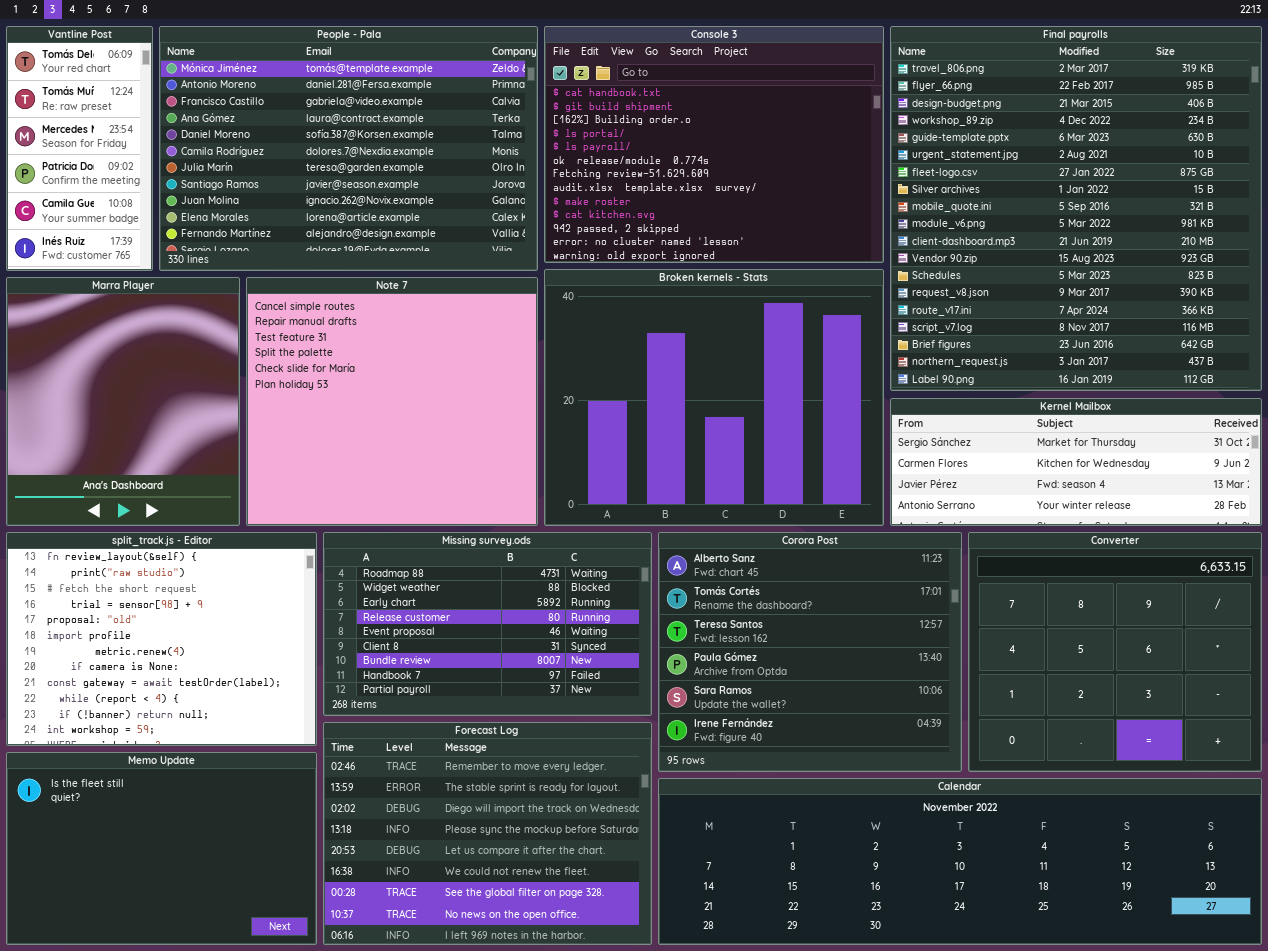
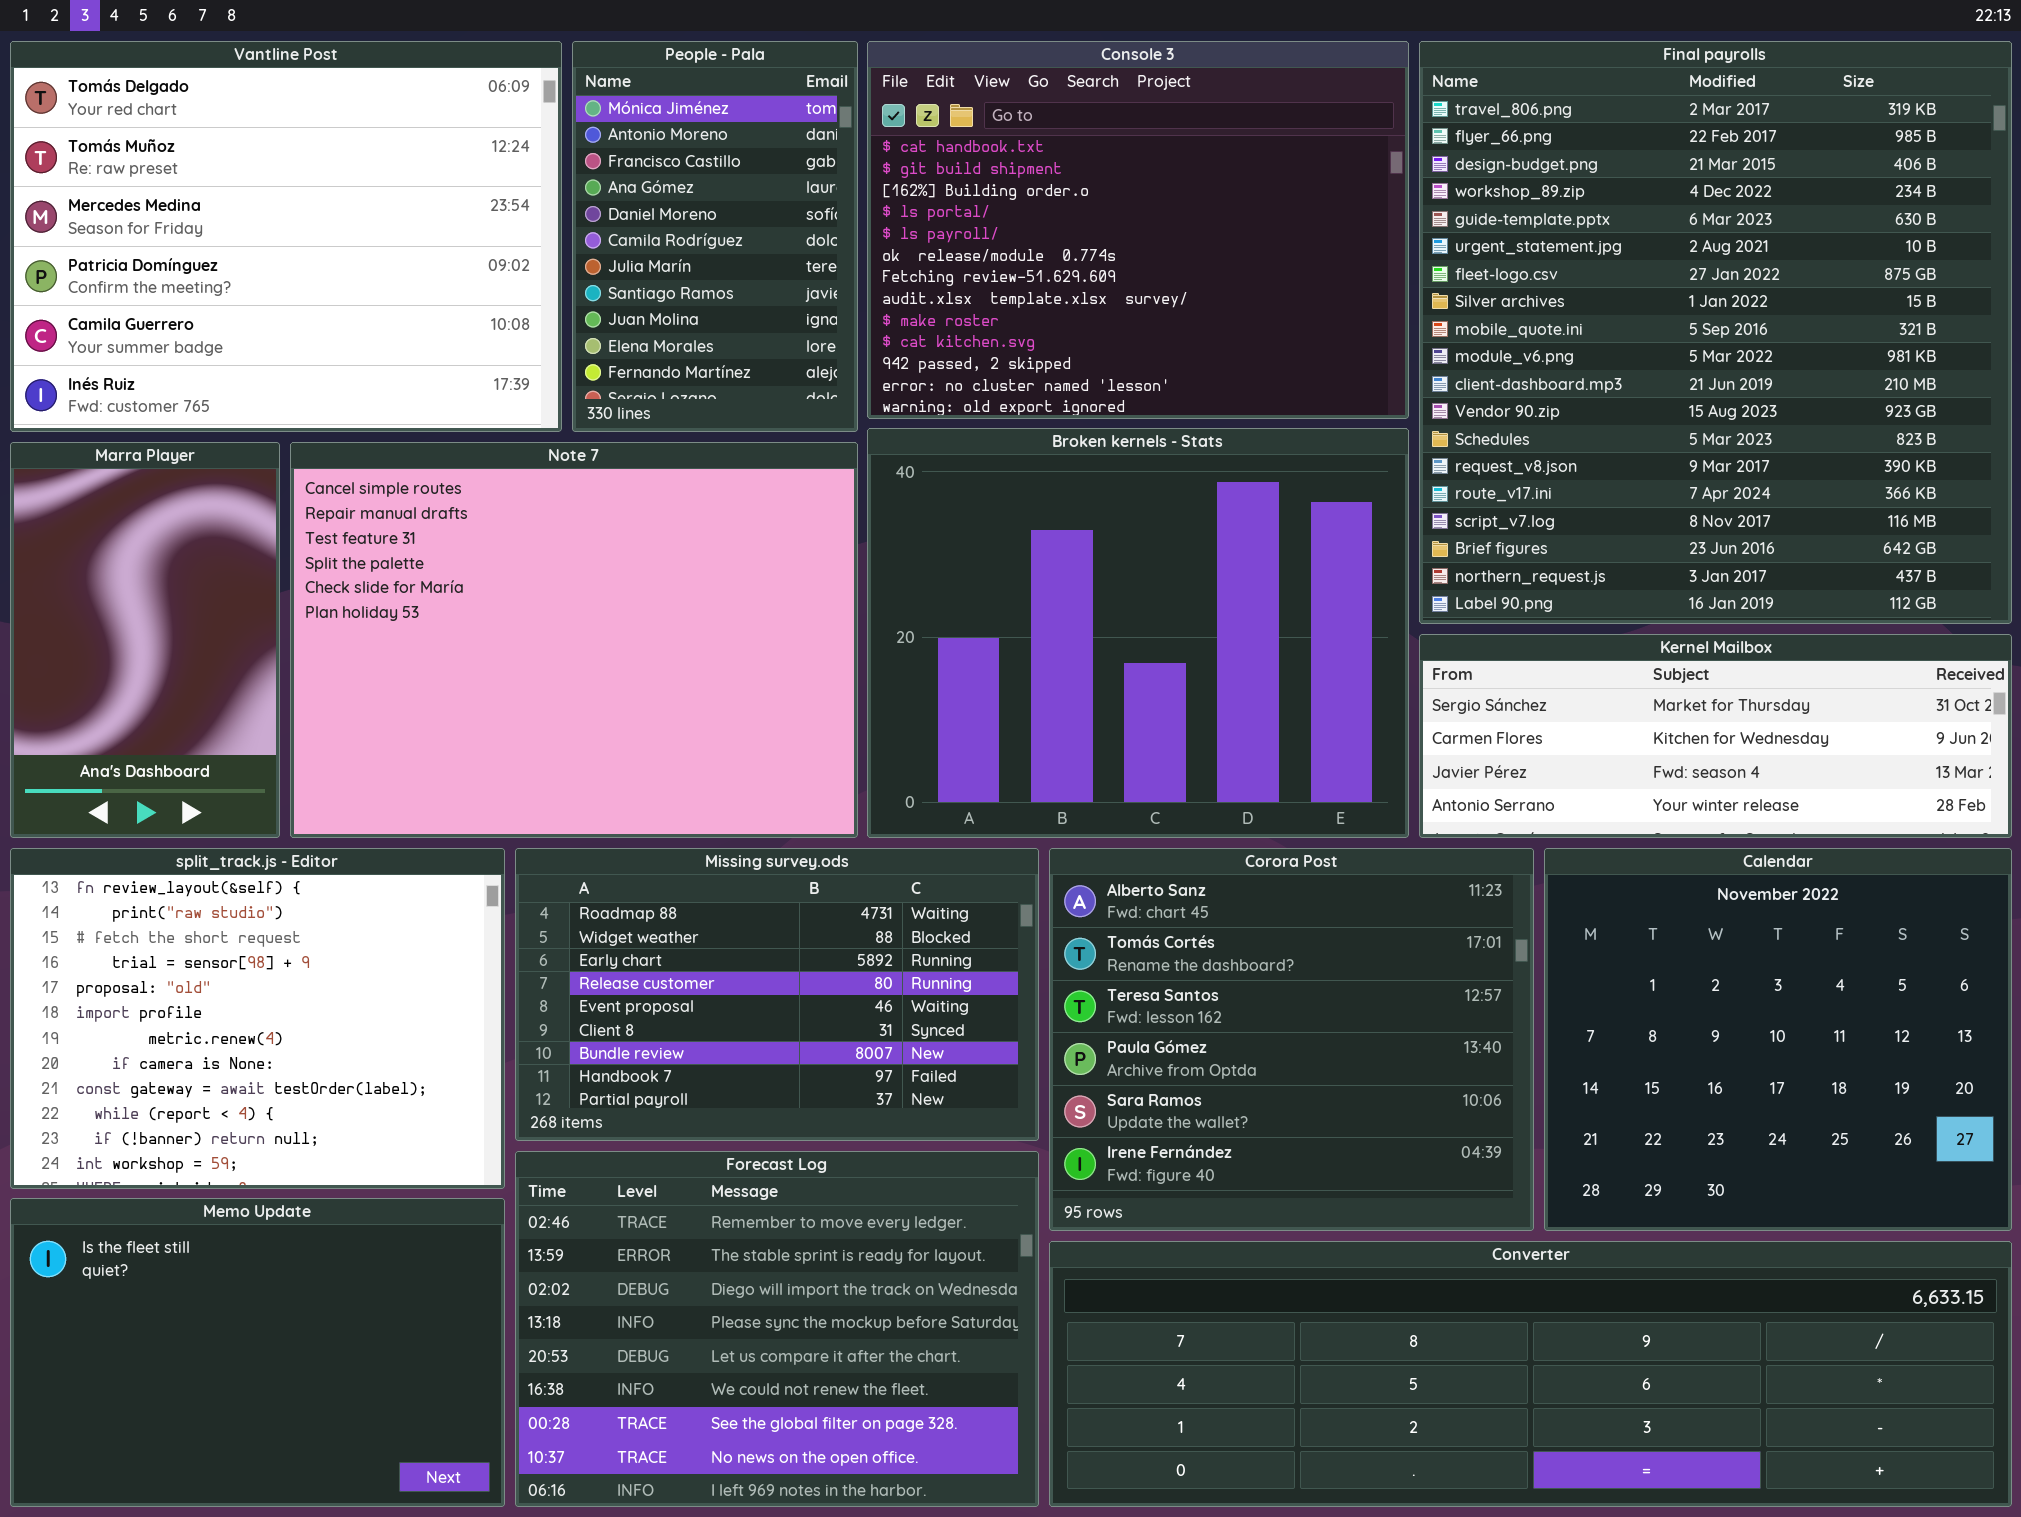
Vantline Post: [6,26,153,271] -> [10,41,562,432], resized
People - Pala: [159,26,538,271] -> [572,41,858,432], resized
Marra Player: [6,277,240,526] -> [10,442,280,838], resized
Note 7: [246,277,538,526] -> [290,442,858,838], resized
Converter: [968,532,1262,772] -> [1049,1241,2012,1507], moved, resized
Calendar: [658,778,1262,945] -> [1544,848,2012,1231], moved, resized

